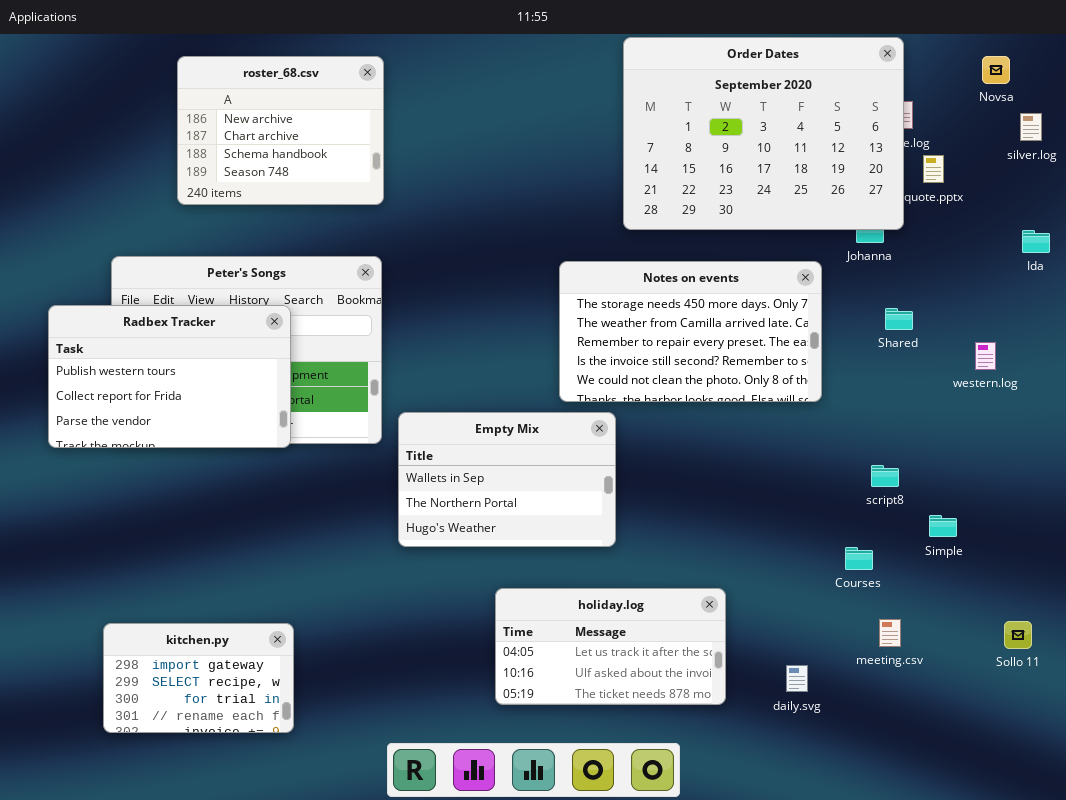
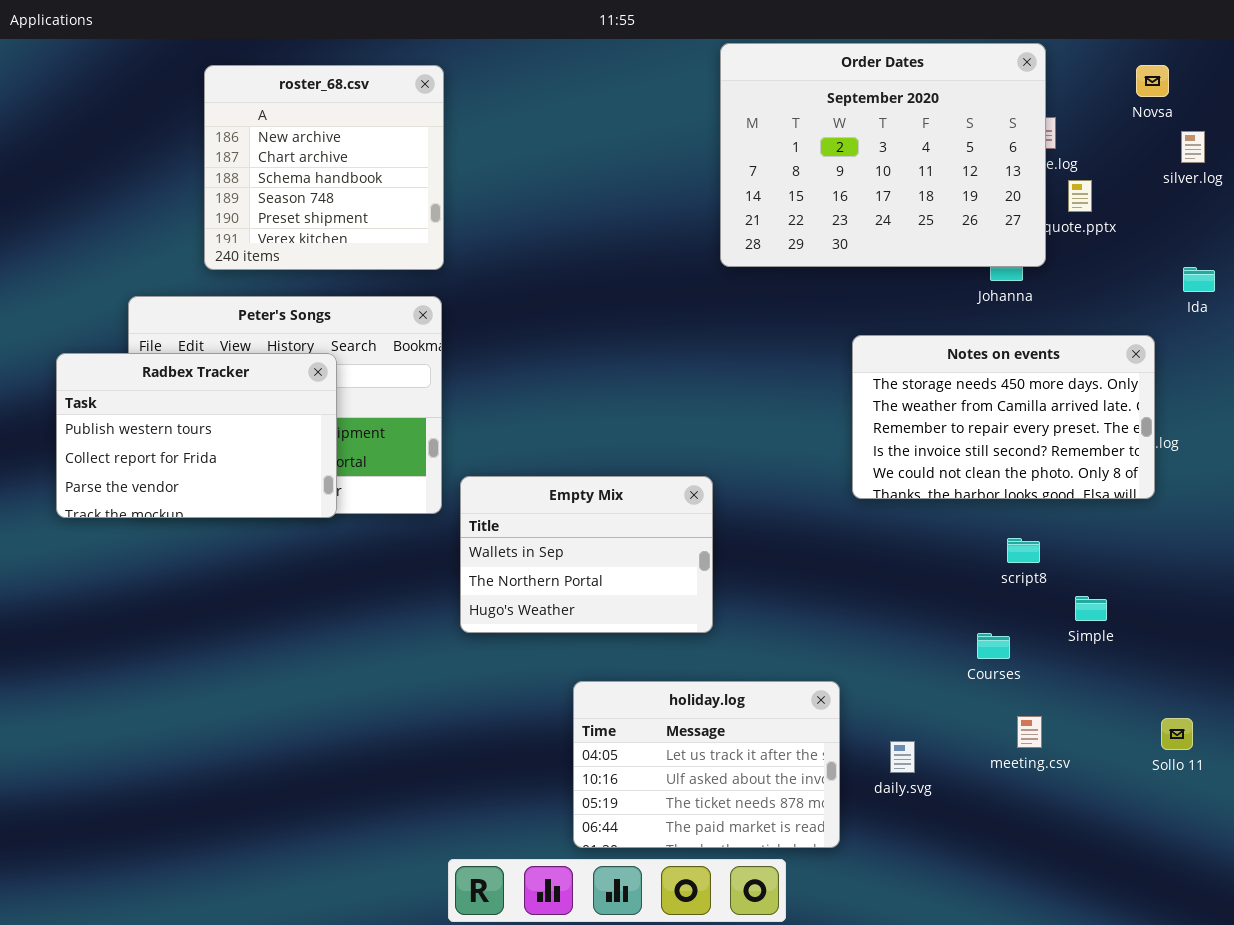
roster_68.csv: [177,56,384,205] -> [204,65,444,270], resized
Notes on events: [559,261,822,402] -> [852,335,1155,499], moved
holiday.log: [495,588,726,705] -> [573,681,840,848], resized
kitchen.py: [103,623,294,733] -> none, closed
daily.svg: [786,665,808,692] -> [890,741,915,773], moved

